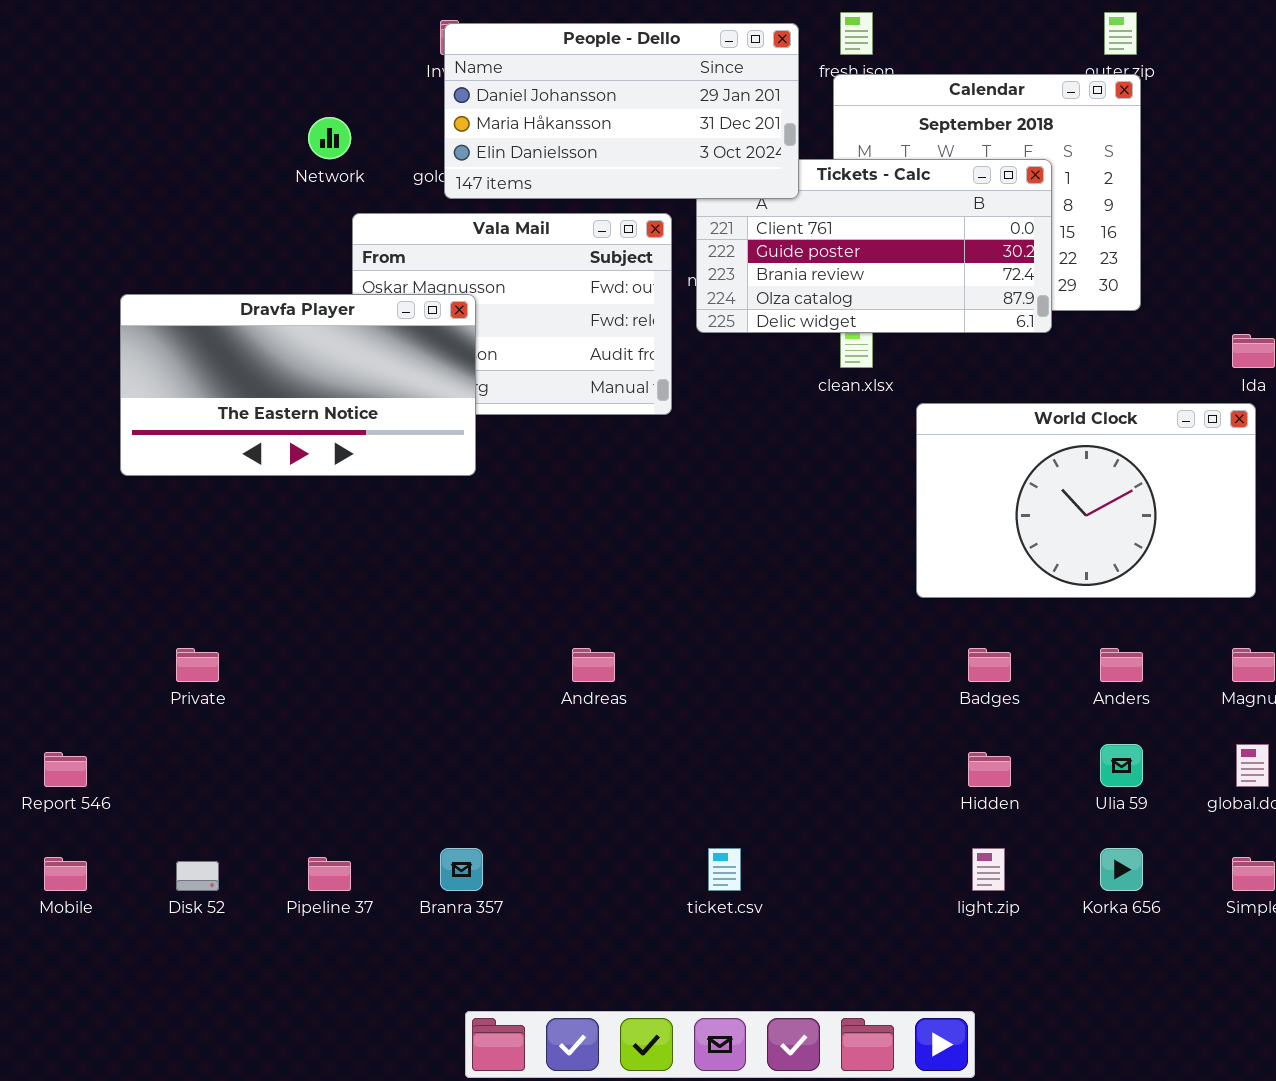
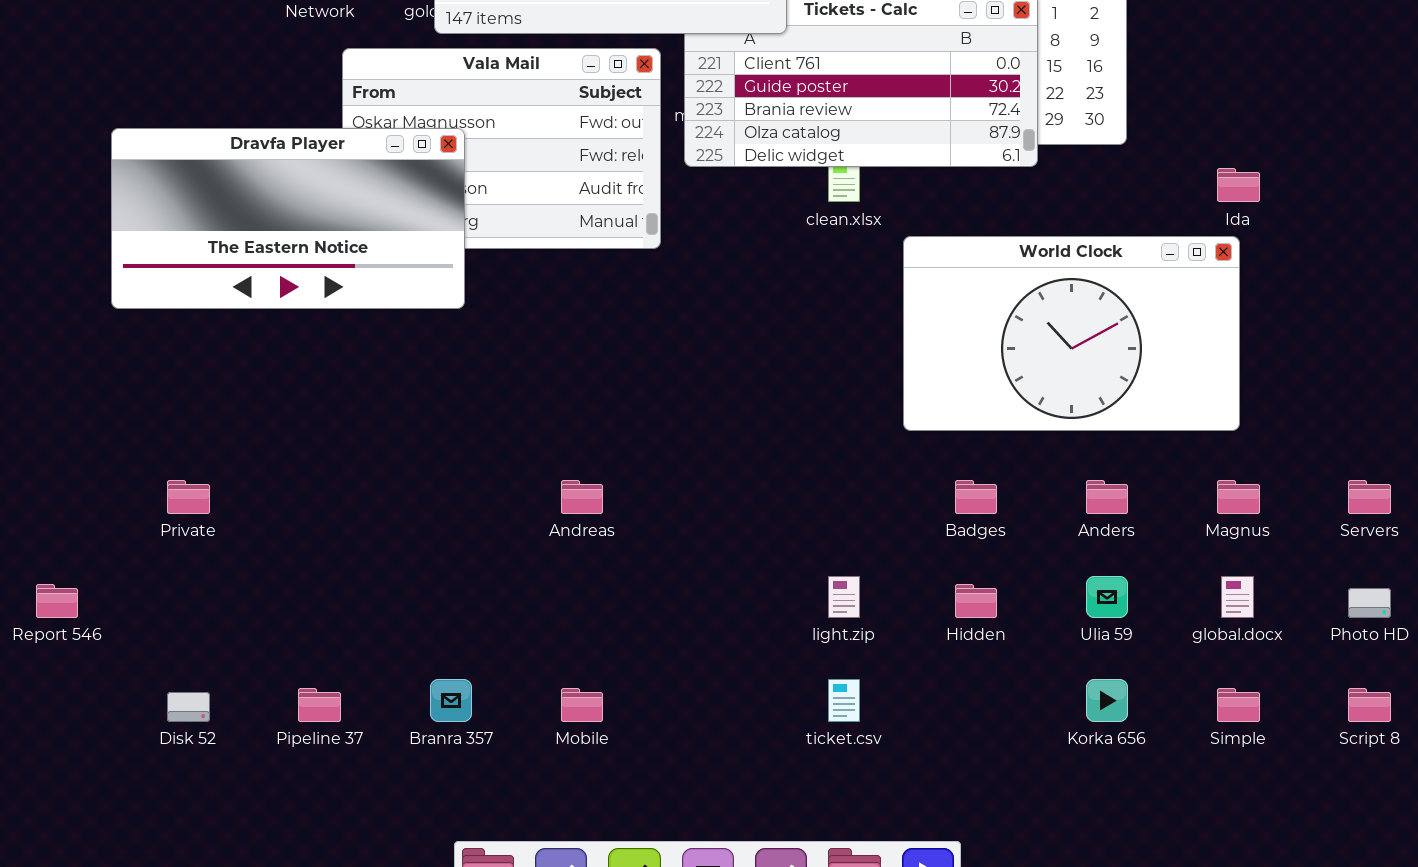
ticket.csv: [708,848,741,891] -> [828,679,860,722], moved
light.zip: [972,848,1005,891] -> [828,576,860,618], moved
Mobile: [44,857,87,891] -> [561,688,603,722], moved

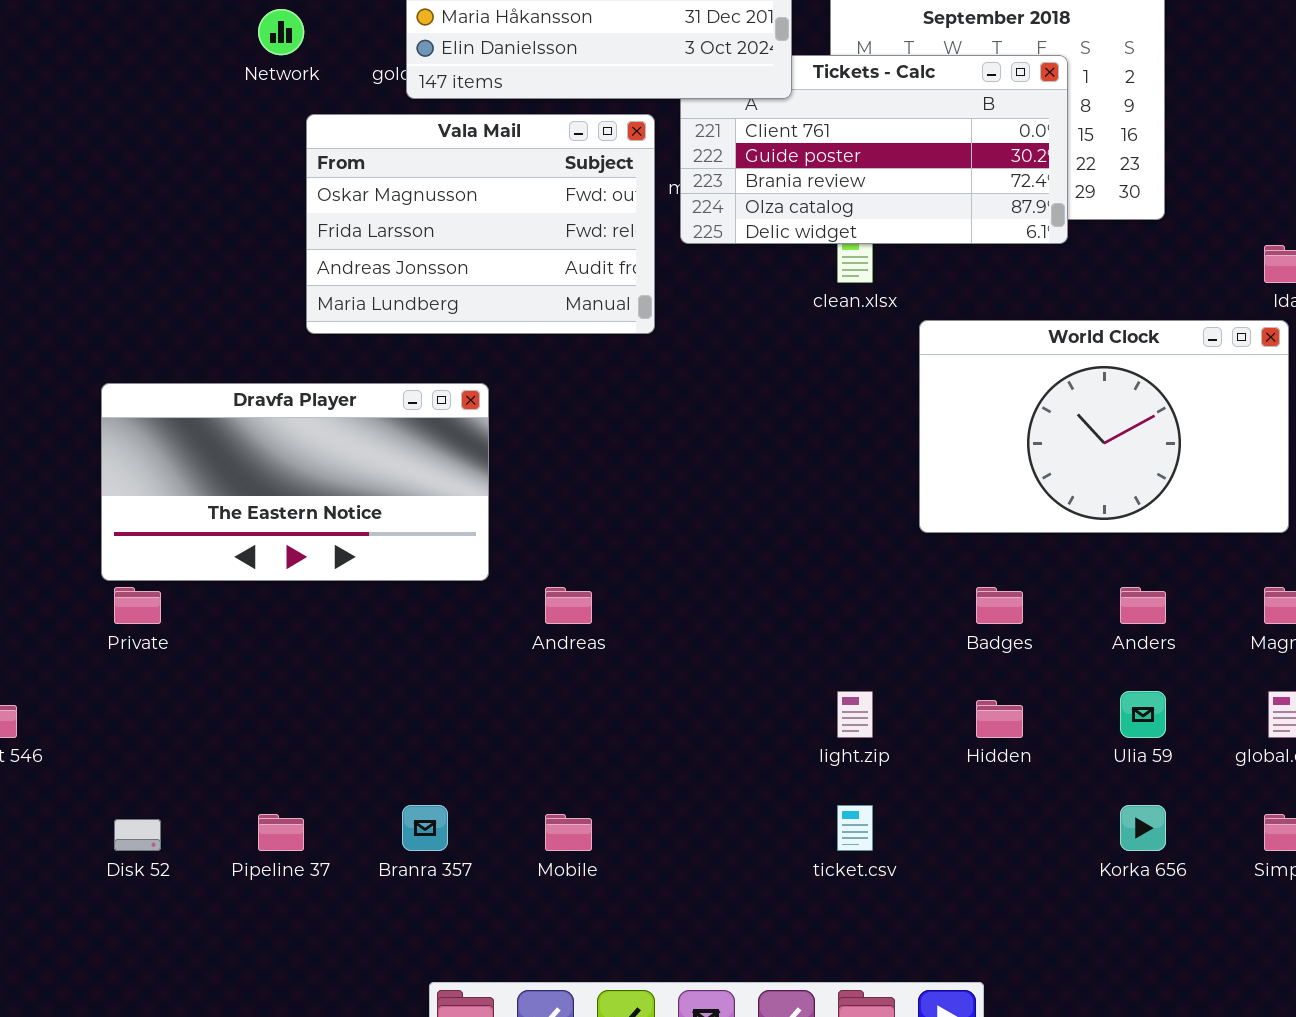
Dravfa Player: [111,128,465,309] -> [101,383,489,581], moved

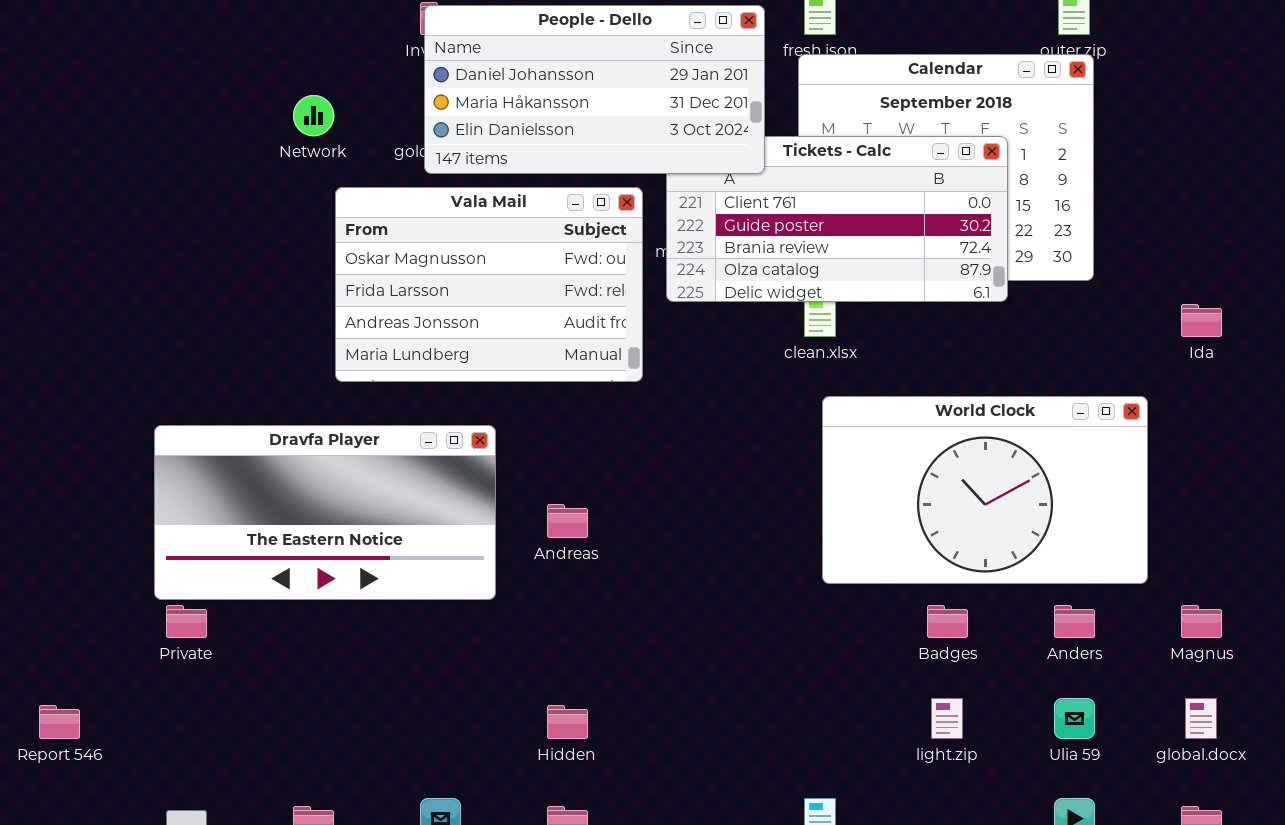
World Clock: [919,320,1289,533] -> [822,396,1148,584], moved
Andreas: [545,587,592,624] -> [547,504,588,538], moved
light.zip: [837,691,873,738] -> [931,698,963,739], moved
Hidden: [976,700,1023,738] -> [547,705,588,739], moved

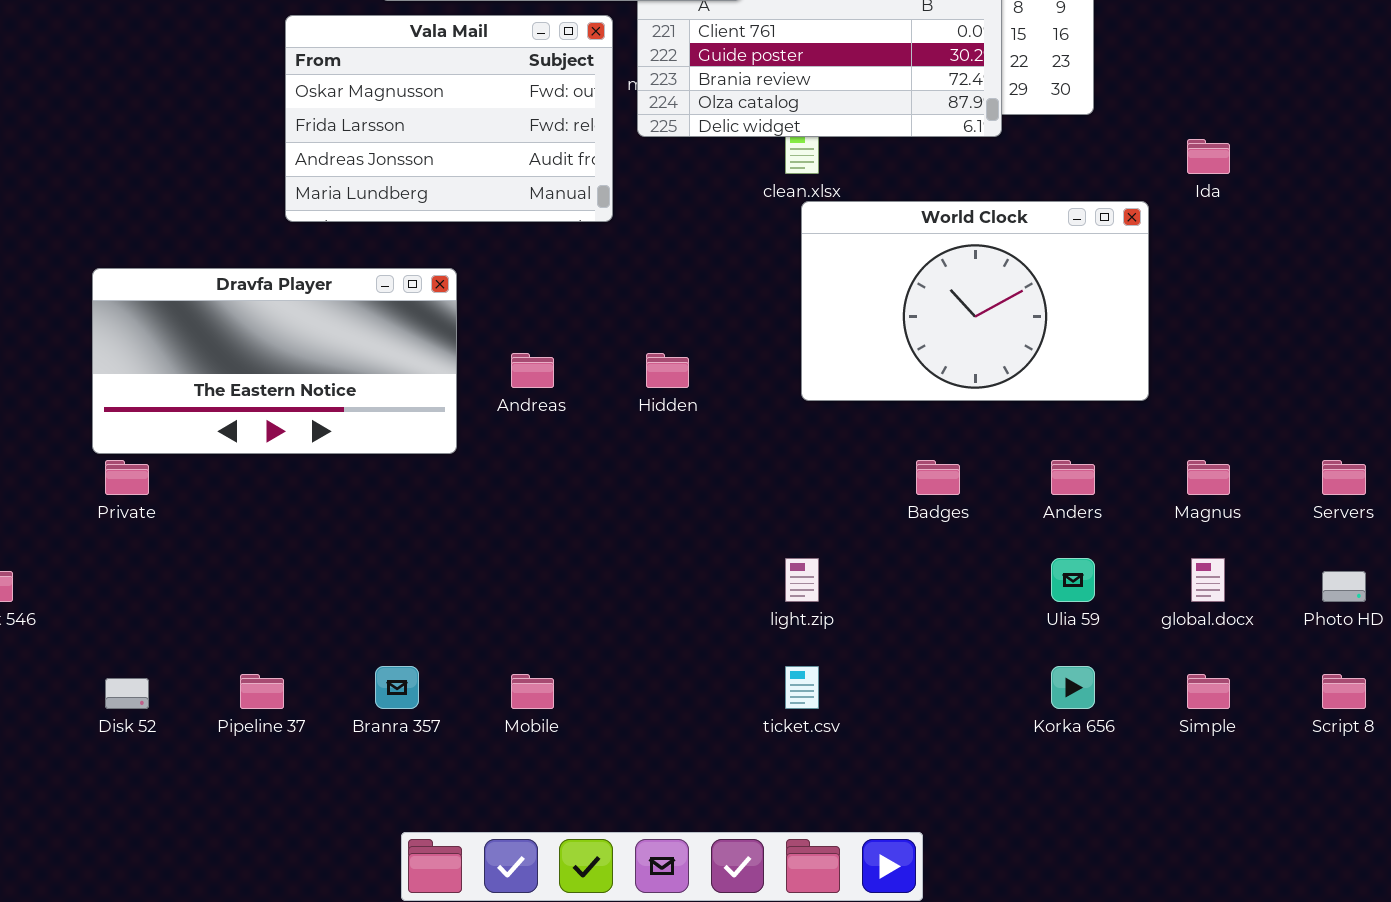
World Clock: [822,396,1148,584] -> [801,201,1149,401], moved
light.zip: [931,698,963,739] -> [785,558,819,602], moved
Hidden: [547,705,588,739] -> [646,353,689,388], moved

